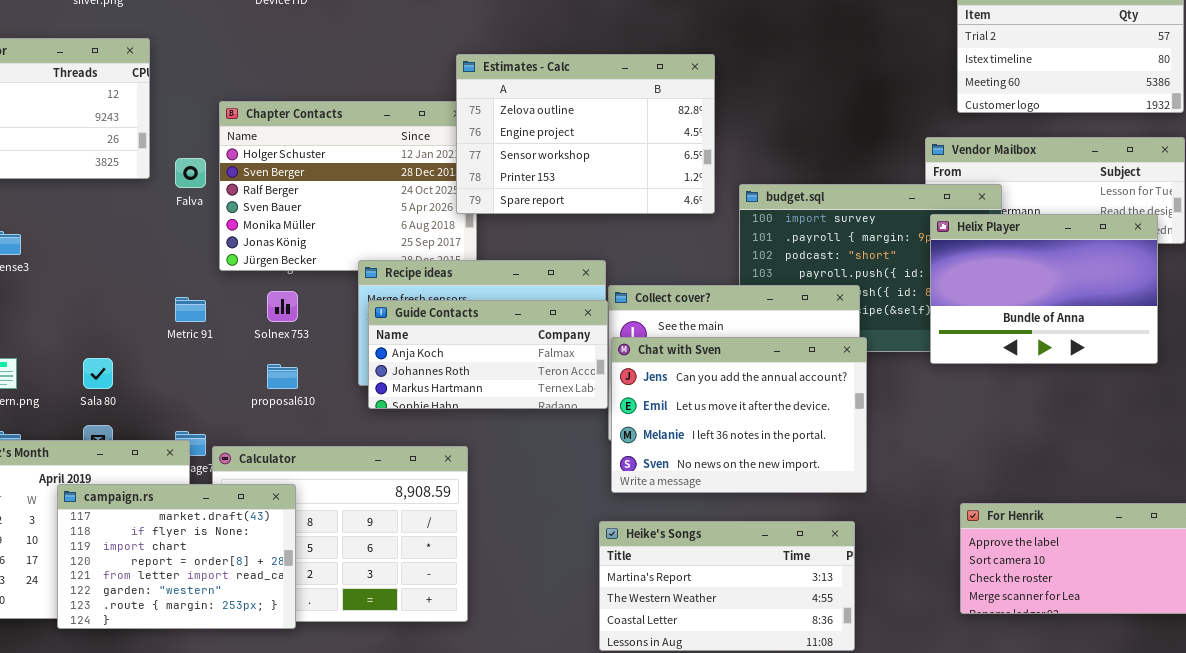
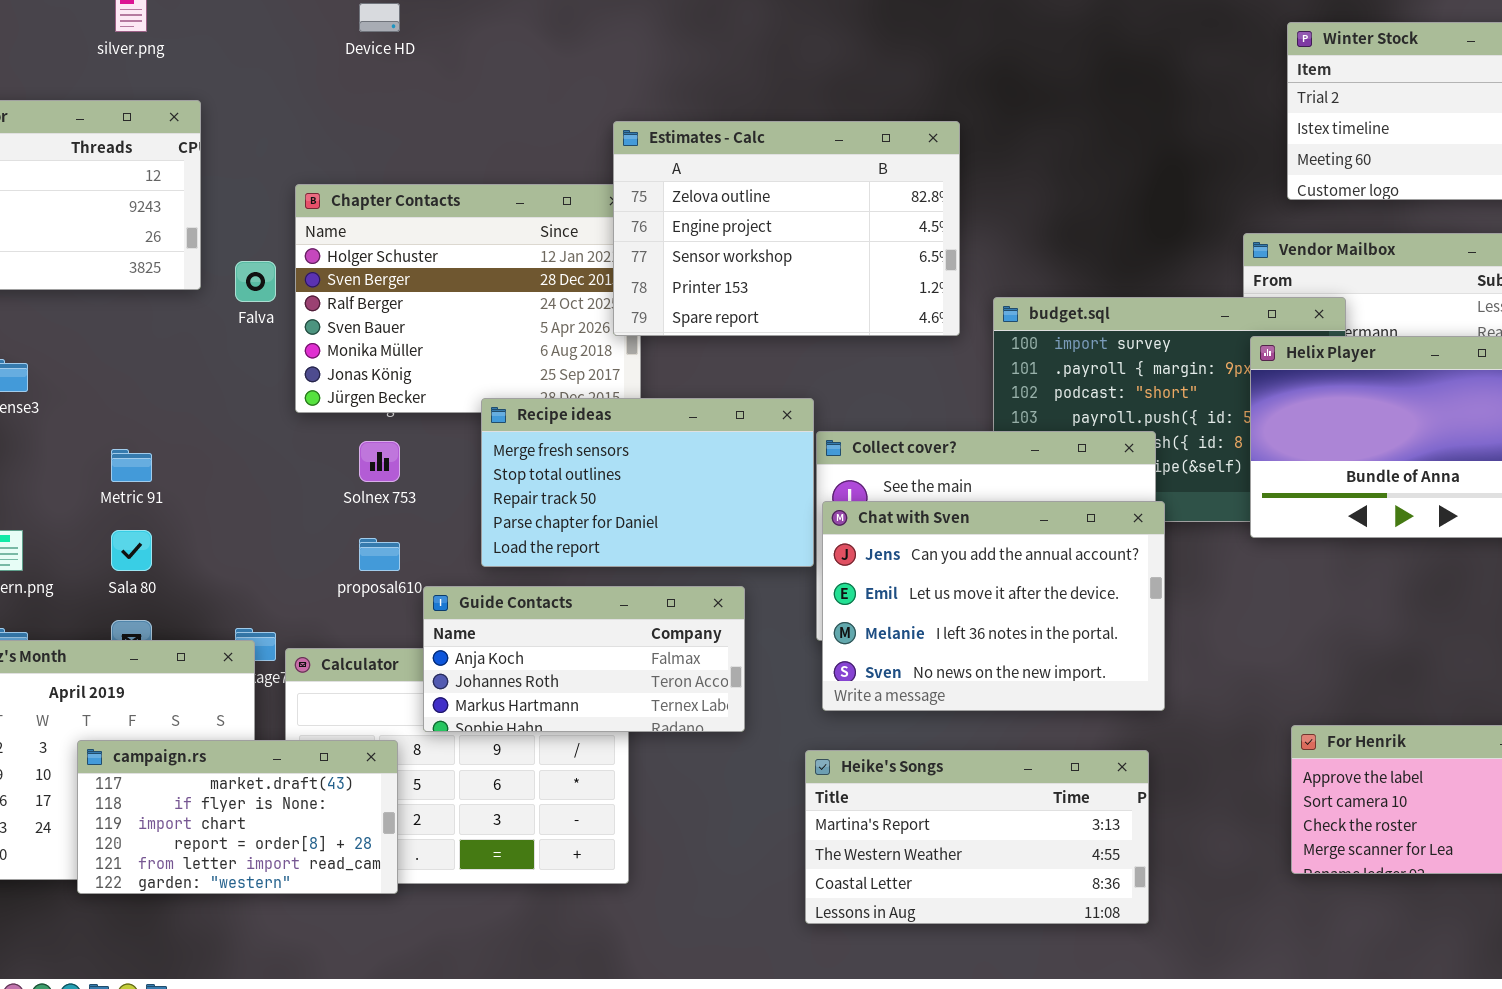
Metric 91: [175,297,206,322] -> [111,449,152,482], moved
Guide Contacts: [368,300,608,409] -> [423,586,745,732], moved
campaign.rs: [57,484,296,629] -> [77,740,398,894], resized

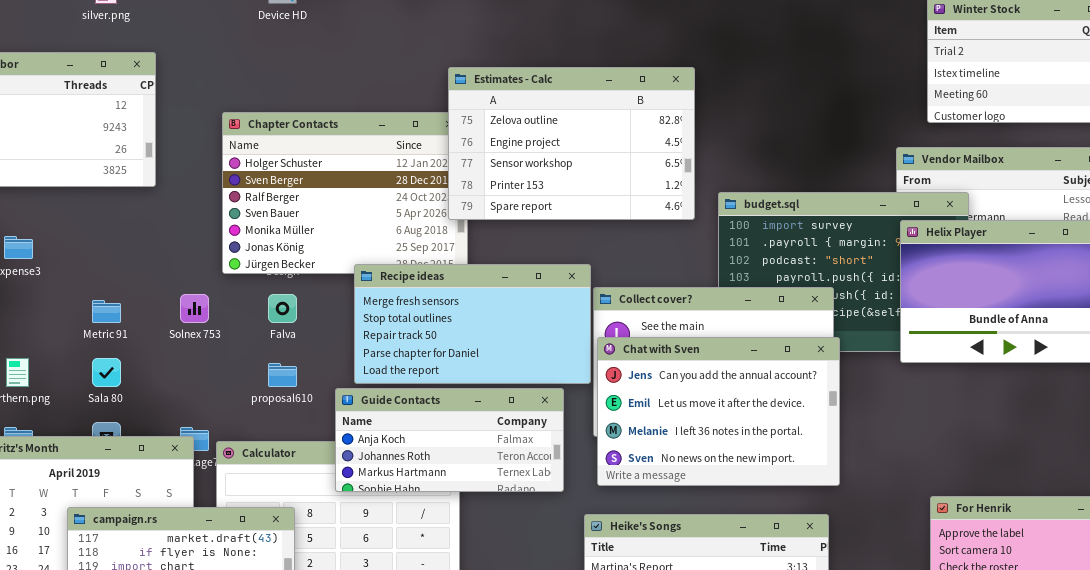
Falva: [235,261,276,302] -> [268,294,297,323], moved
Solnex 753: [359,441,400,482] -> [180,294,209,323], moved
Guide Contacts: [423,586,745,732] -> [335,388,564,492], moved

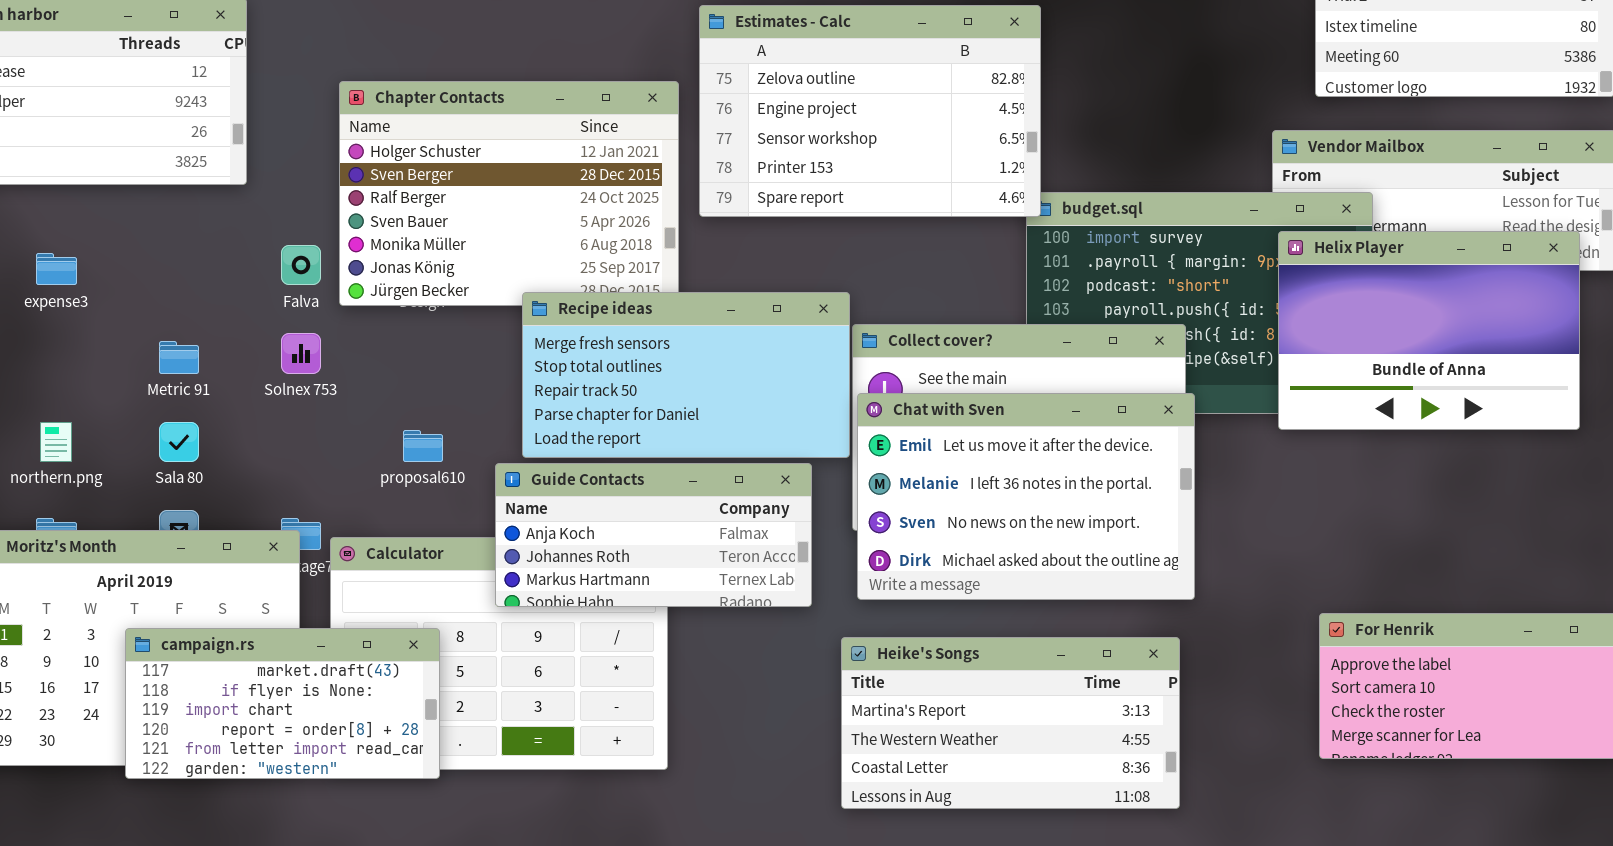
Estimates - Calc: [448,67,695,220] -> [699,5,1041,217], moved
Falva: [268,294,297,323] -> [281,245,321,285], moved
Chat with Sven: [597,337,840,486] -> [857,393,1195,600], scrolled down 1 row

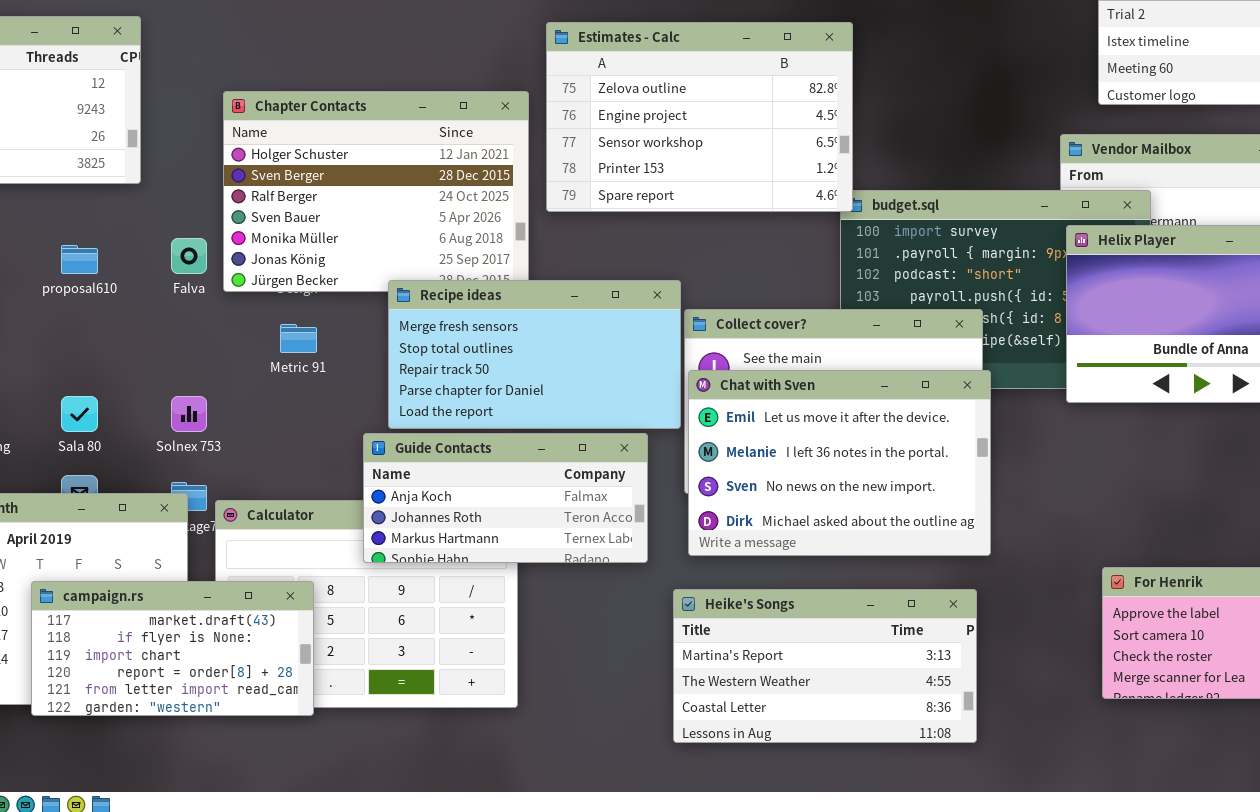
Solnex 753: [281,333,321,374] -> [171,396,207,432], moved
Metric 91: [159,341,199,374] -> [280,324,317,353], moved
proposal610: [403,430,443,462] -> [61,245,98,274], moved

